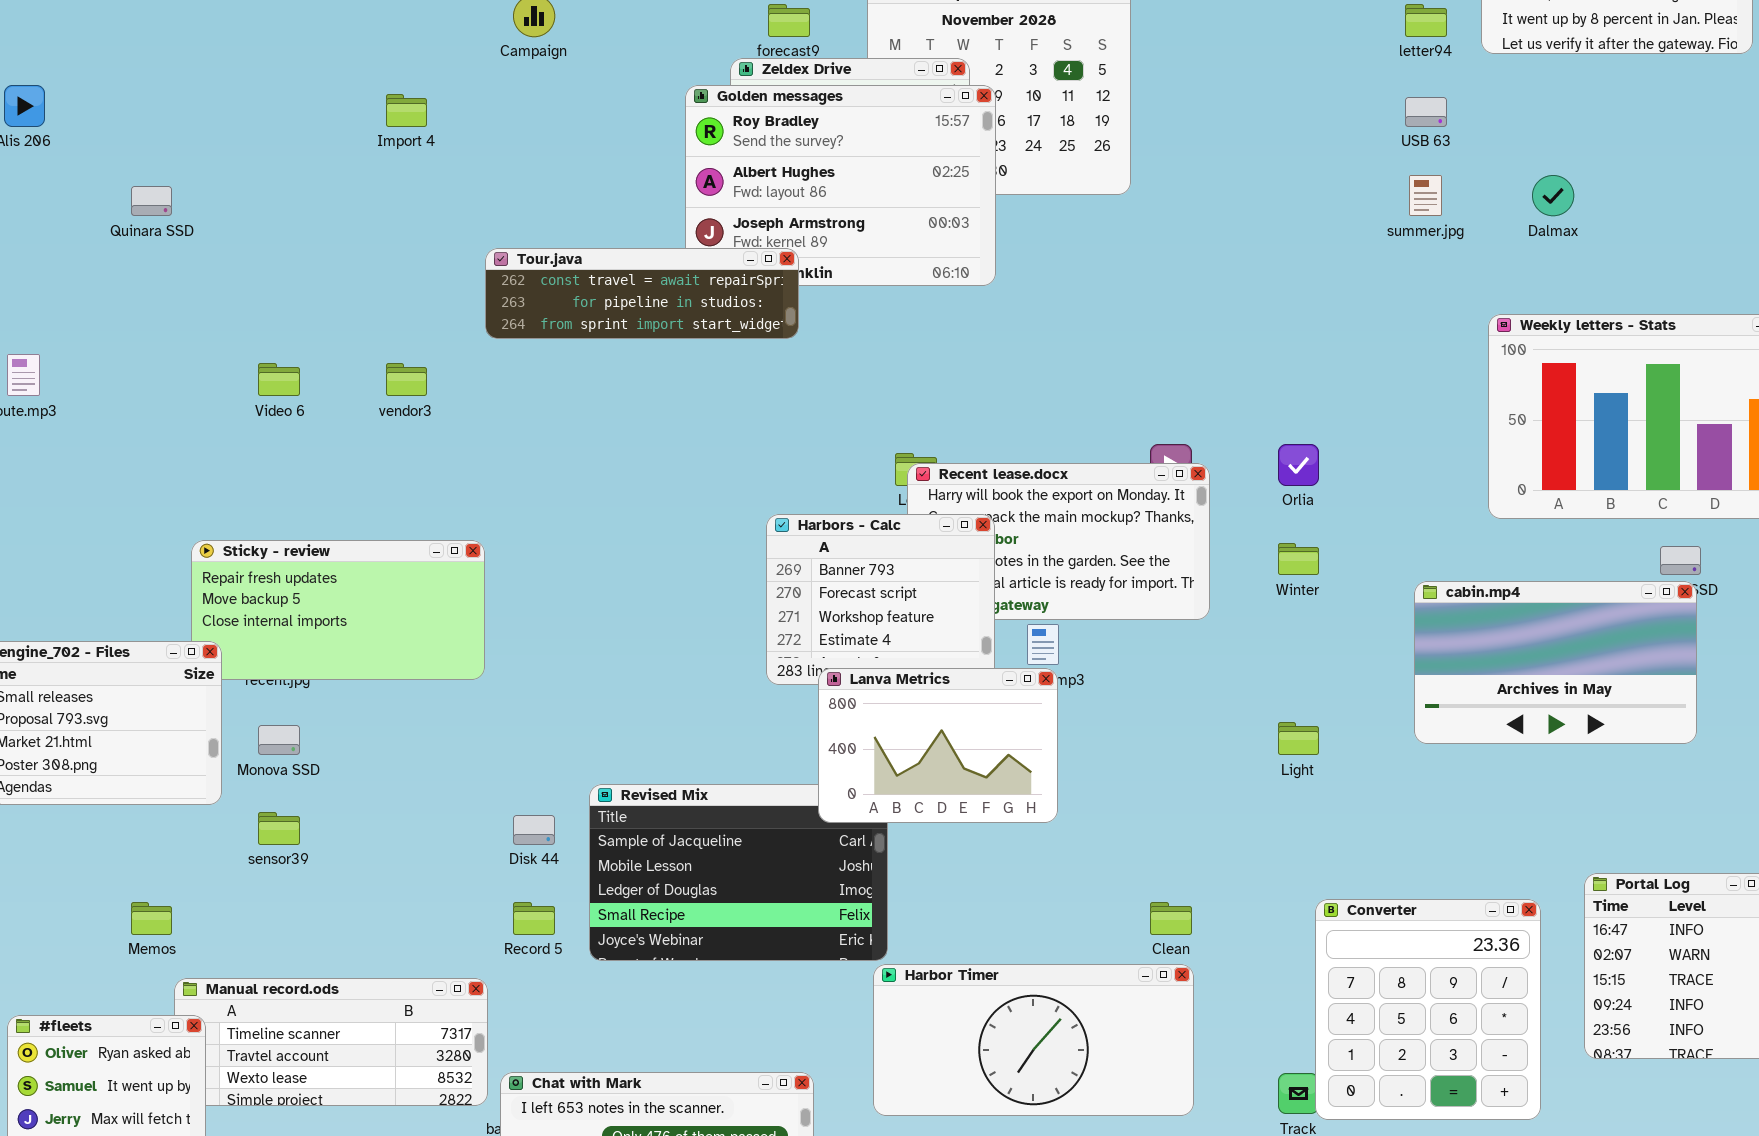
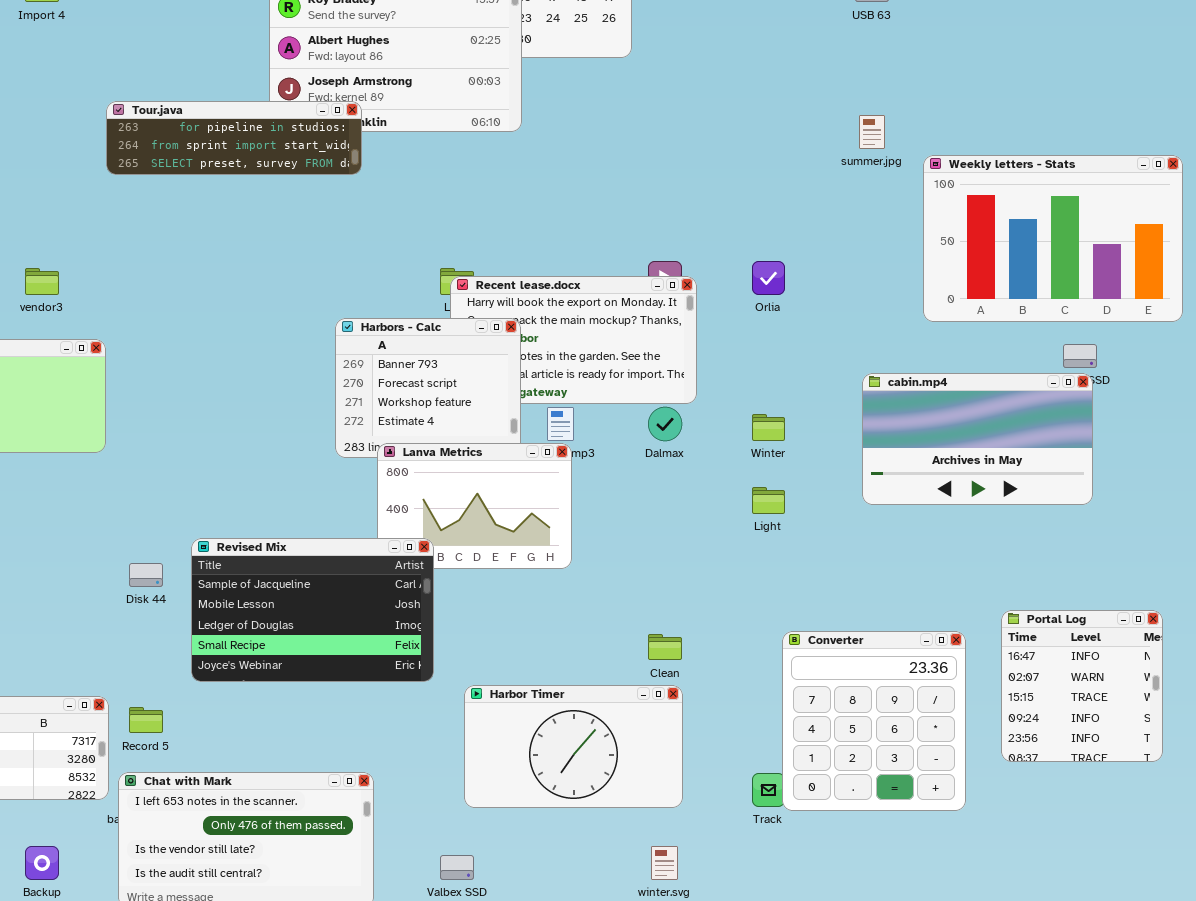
summer.jpg: [1409,175,1442,216] -> [859,115,885,149], moved
Dalmax: [1532,175,1574,216] -> [648,407,682,441], moved
Tour.java: [485,248,799,339] -> [106,101,362,175], scrolled down 1 row
vendor3: [386,363,427,396] -> [25,268,59,295], moved
Winter: [1278,543,1319,575] -> [752,414,785,441], moved
Revised Mix: [589,784,888,961] -> [191,538,434,682], raised
Record 5: [513,902,555,935] -> [129,707,163,733], moved
Harbor Timer: [873,964,1194,1116] -> [464,685,683,808], resized

